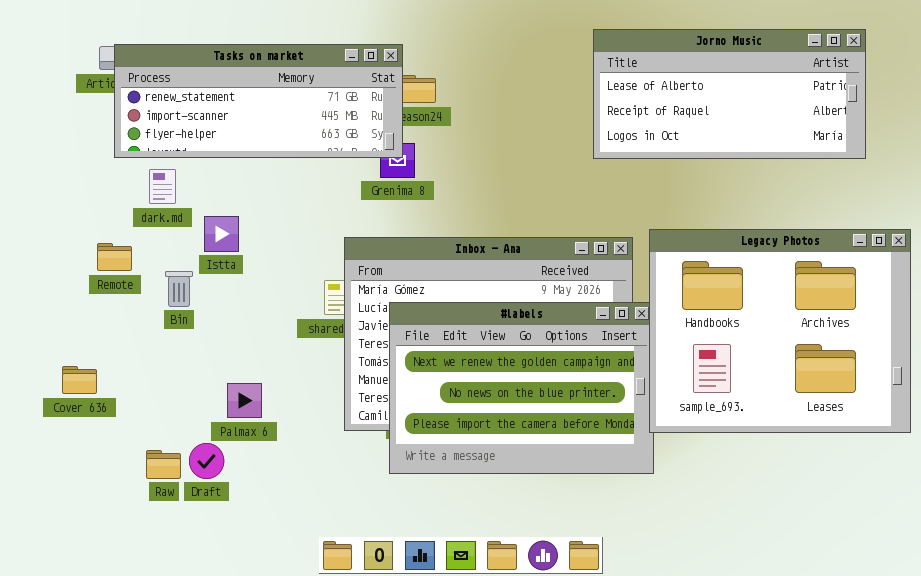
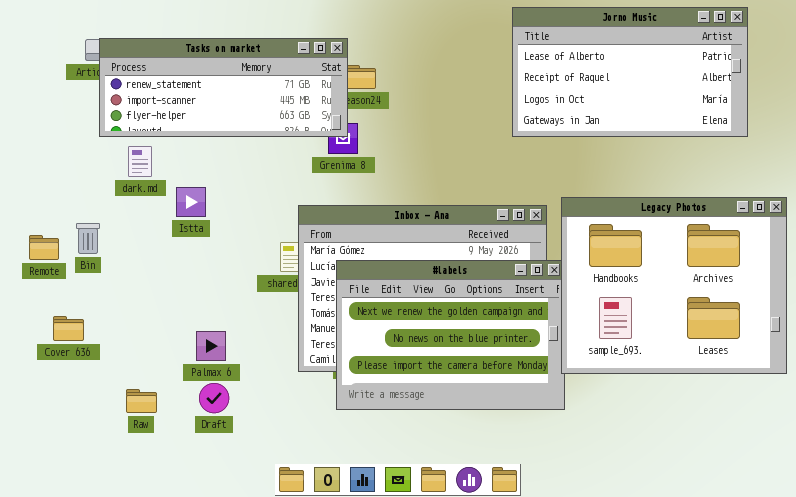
Jorno Music: [593,29,866,159] -> [512,7,748,137], resized
Remote: [97,243,132,271] -> [29,235,59,260], moved
Bin: [165,271,193,307] -> [76,223,100,254], moved
Draft: [189,443,224,479] -> [199,383,229,413], moved

